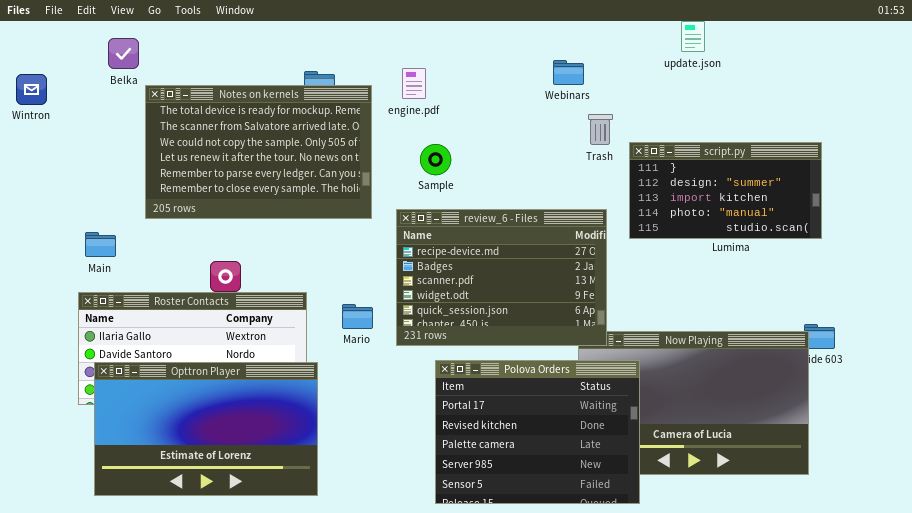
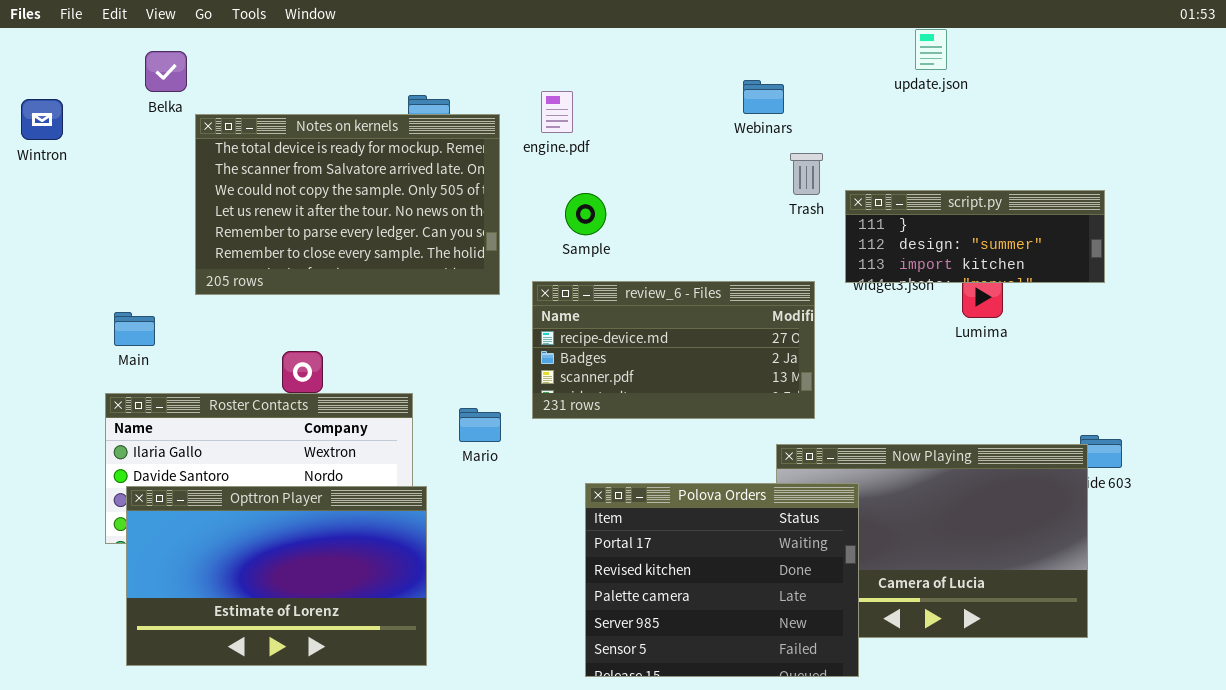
script.py: [629,142,822,239] -> [845,190,1105,283], resized
review_6 - Files: [396,209,607,346] -> [532,281,815,419], resized

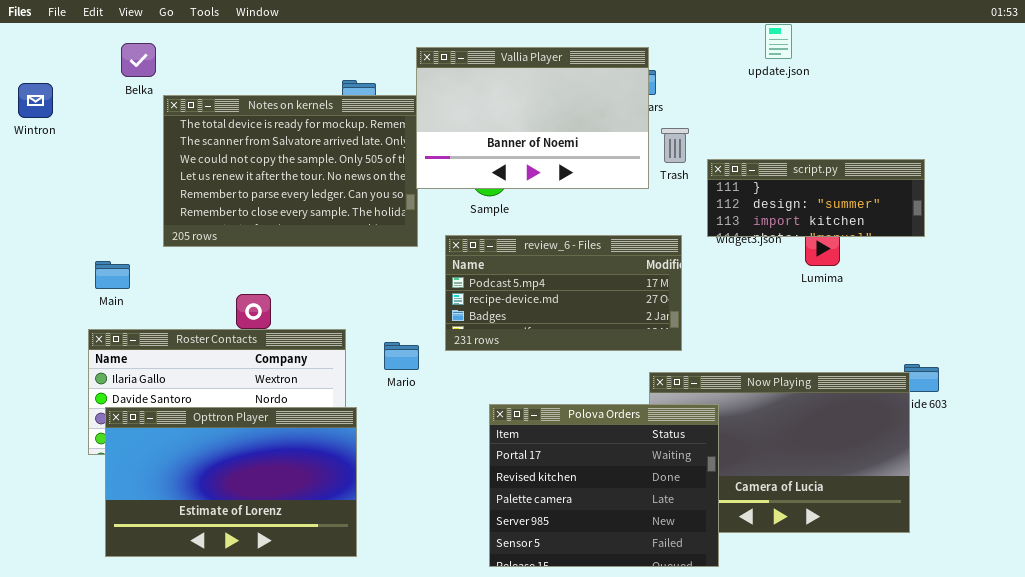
Vallia Player: none -> [416,47,649,189], opened
review_6 - Files: [532,281,815,419] -> [445,235,682,351], scrolled up 1 row

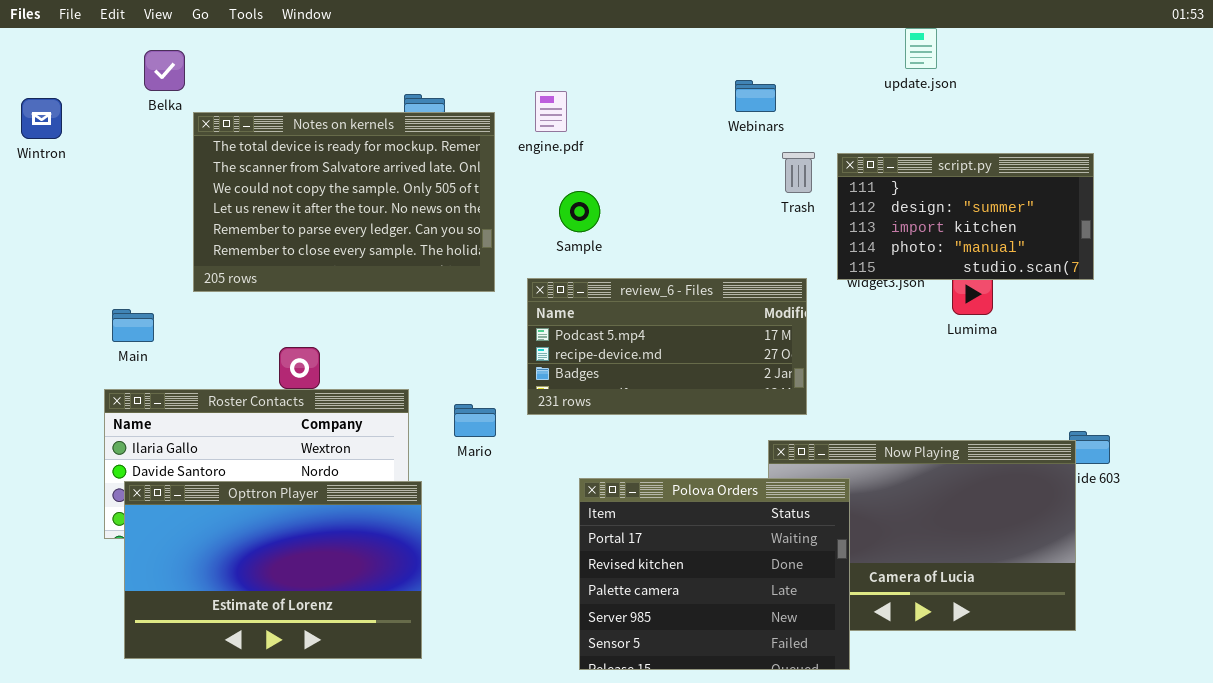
Vallia Player: [416,47,649,189] -> none, closed
script.py: [707,159,925,237] -> [837,153,1094,280], resized

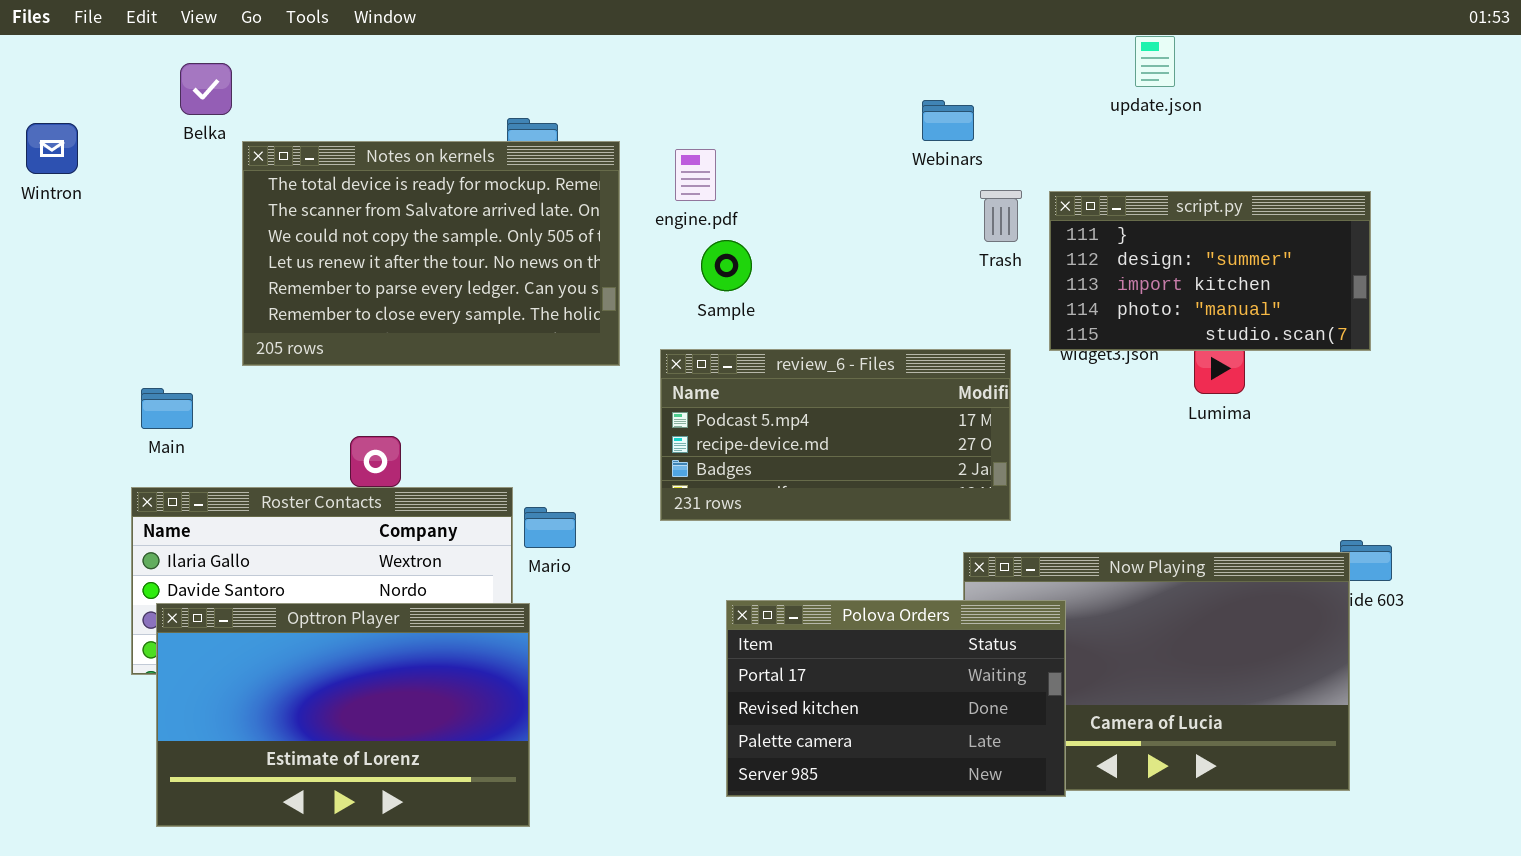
engine.pdf: [535,91,567,132] -> [675,149,716,201], moved
Mario: [454,404,496,437] -> [524,507,576,548], moved
Polova Orders: [579,478,850,670] -> [726,600,1066,797], resized

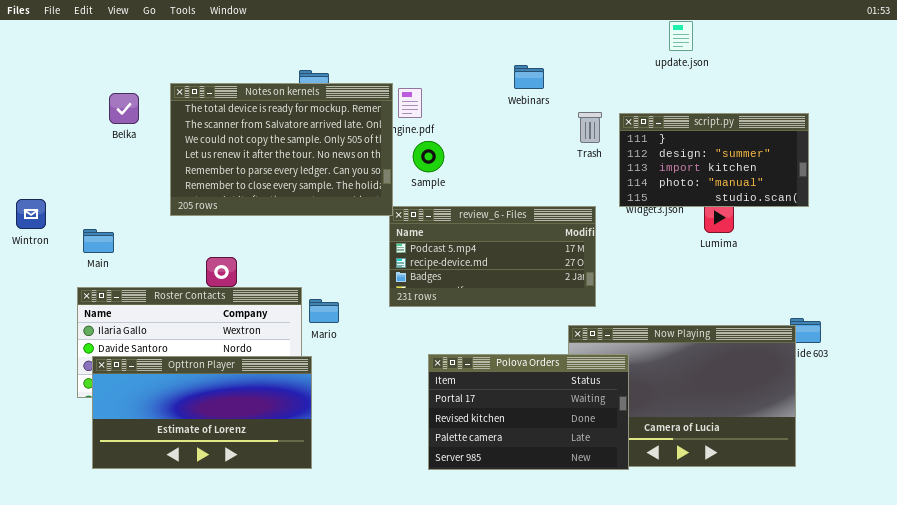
Belka: [180,63,232,115] -> [109,93,139,124], moved
Webinars: [922,100,974,141] -> [514,65,544,89], moved
Wintron: [26,123,78,174] -> [16,199,46,229], moved
Notes on kernels: [242,141,620,366] -> [170,83,393,216], moved
Opttron Player: [156,603,530,827] -> [92,356,312,469], resized

